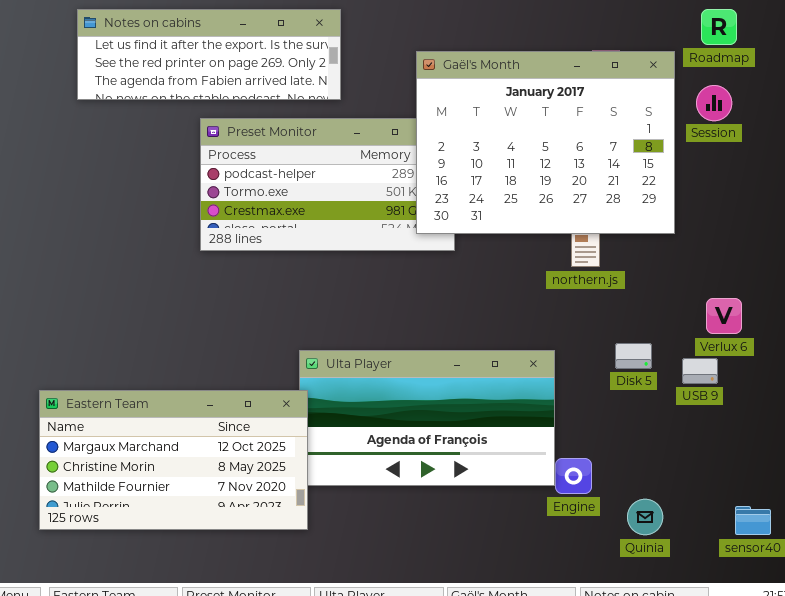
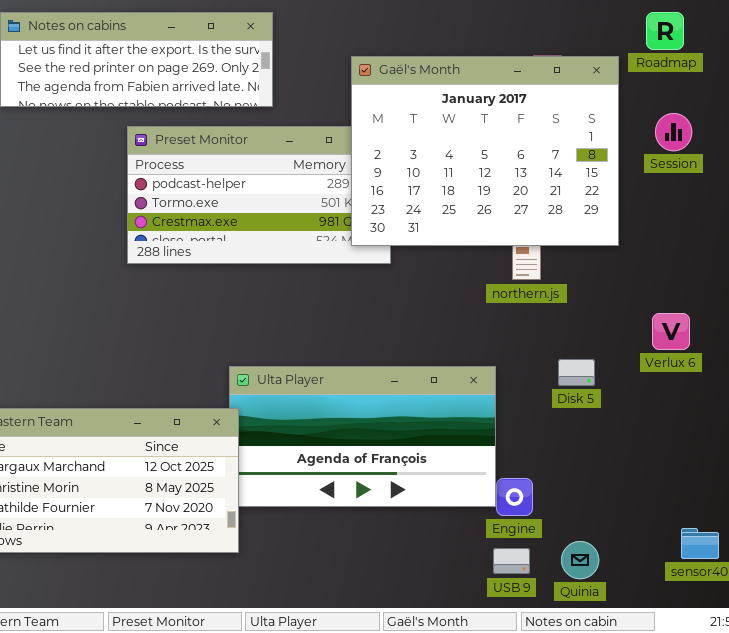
Session: [696,85,732,121] -> [655,113,692,151], moved
USB 9: [682,358,718,384] -> [493,548,530,574], moved
Quinia: [627,499,663,535] -> [561,541,599,579], moved

